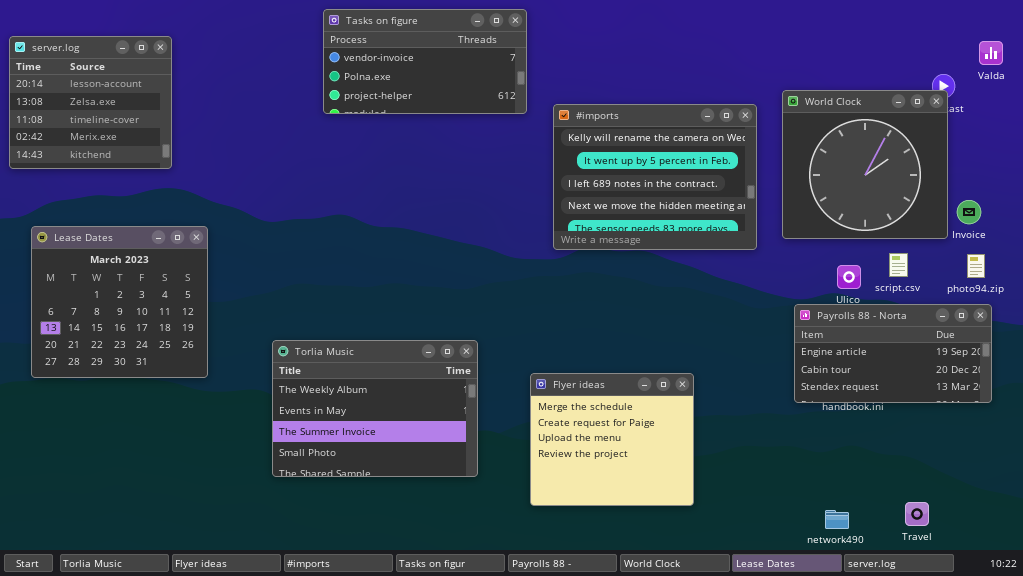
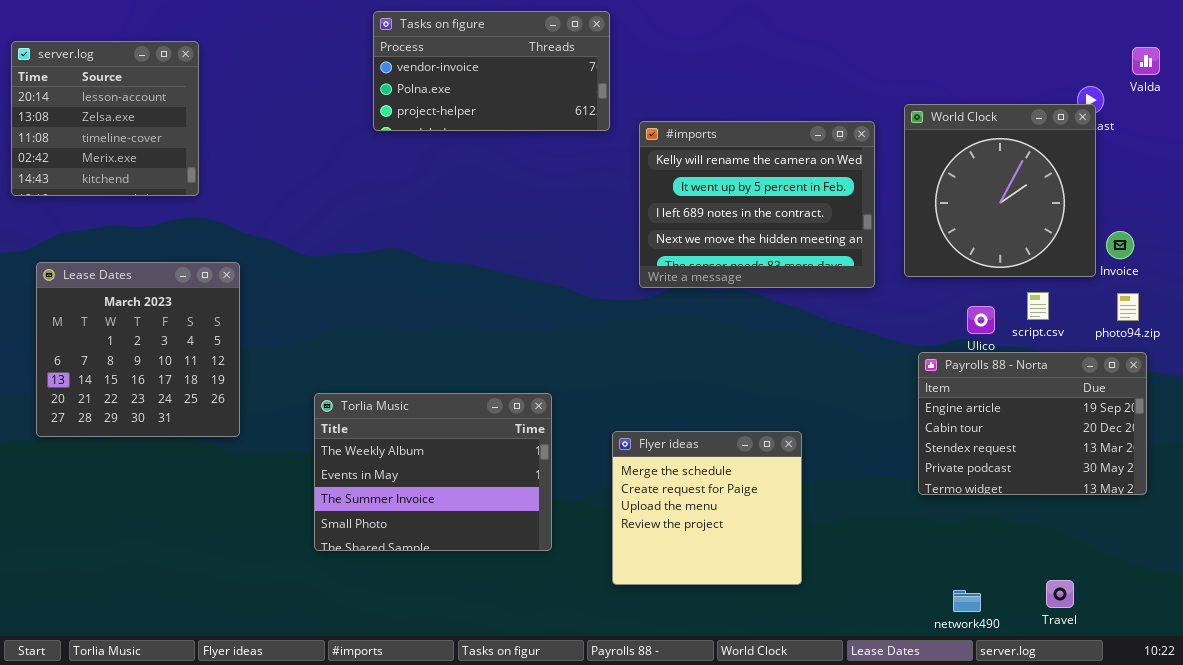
Payrolls 88 - Norta: [794,304,992,403] -> [918,352,1147,495], resized

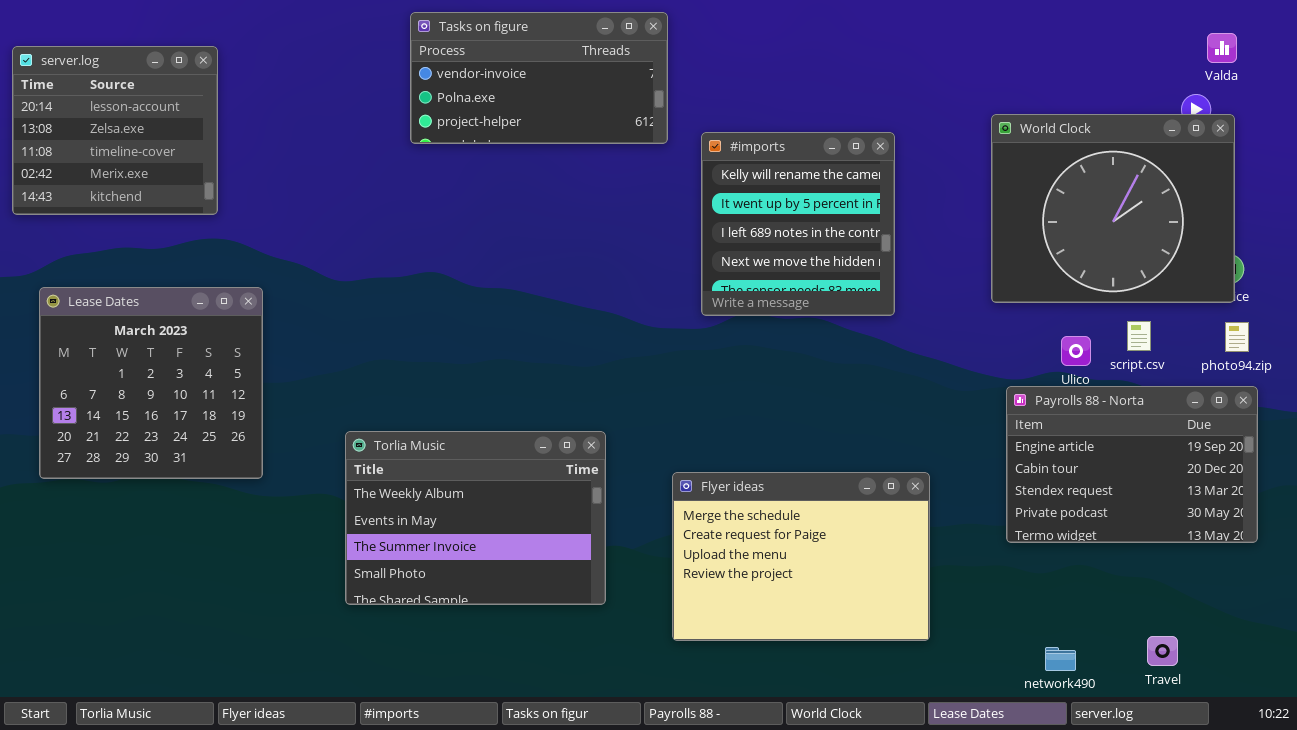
Valda: [1132,47,1160,75] -> [1207,33,1237,63], moved
World Clock: [904,104,1096,277] -> [991,114,1235,303], resized
#imports: [639,121,875,288] -> [701,132,895,316], resized
Flyer ideas: [612,431,802,585] -> [672,472,930,641], resized

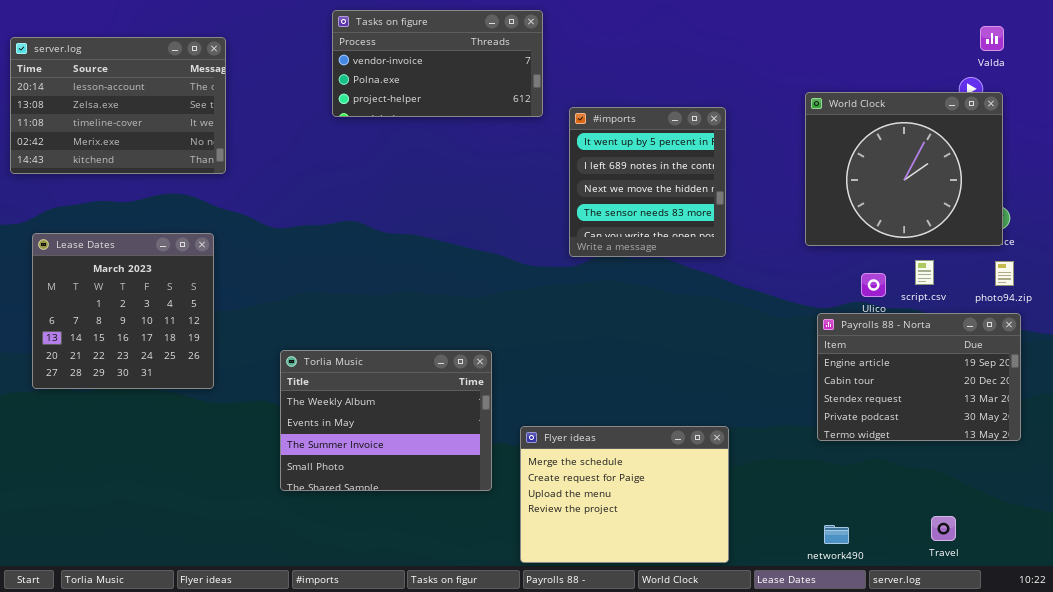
server.log: [12,46,218,215] -> [10,37,226,174], resized
#imports: [701,132,895,316] -> [569,107,726,257], scrolled down 1 row
Flyer ideas: [672,472,930,641] -> [520,426,729,563], moved
network490: [1045,647,1076,671] -> [824,525,849,544], moved

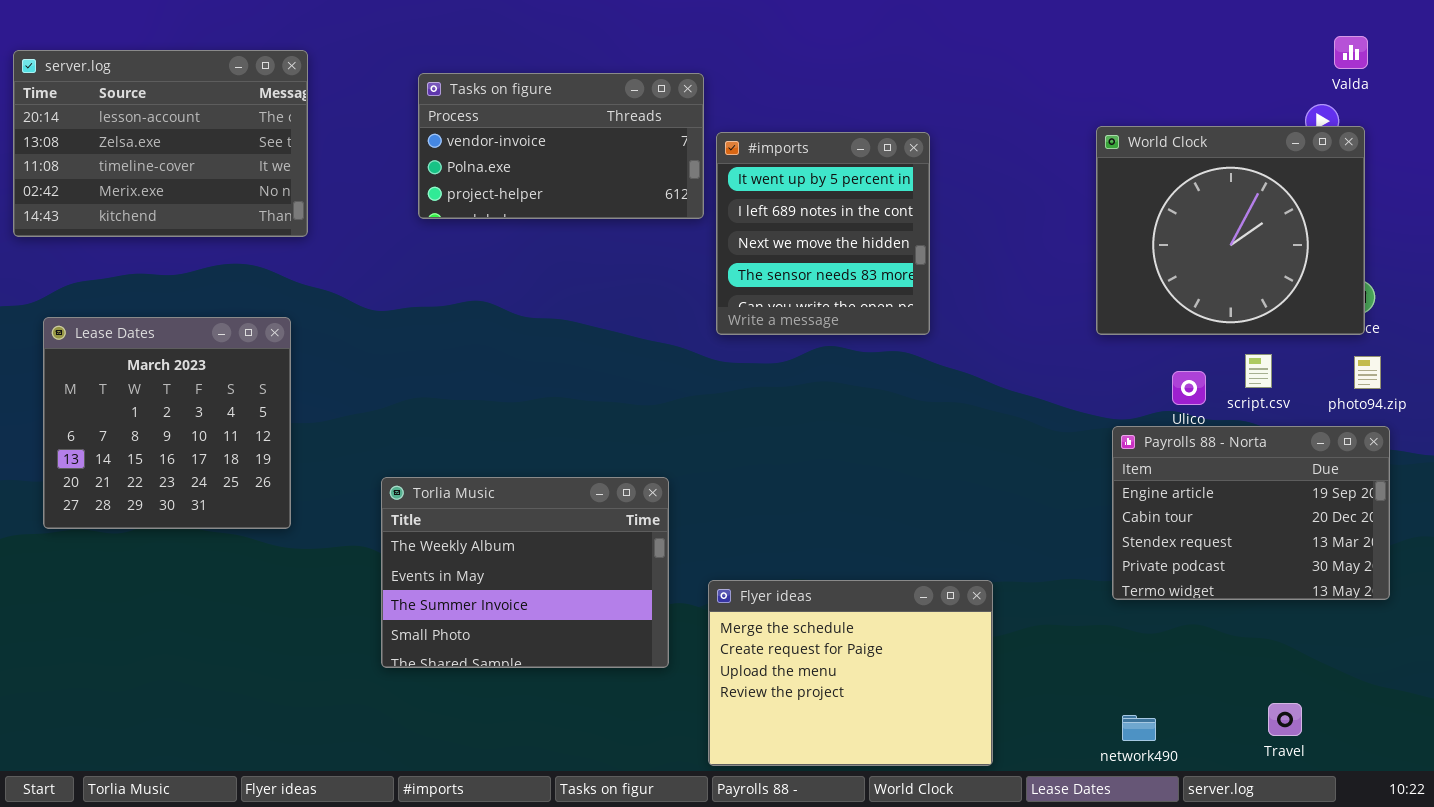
Tasks on figure: [332,10,543,117] -> [418,73,704,219], moved
#imports: [569,107,726,257] -> [716,132,930,335], moved

